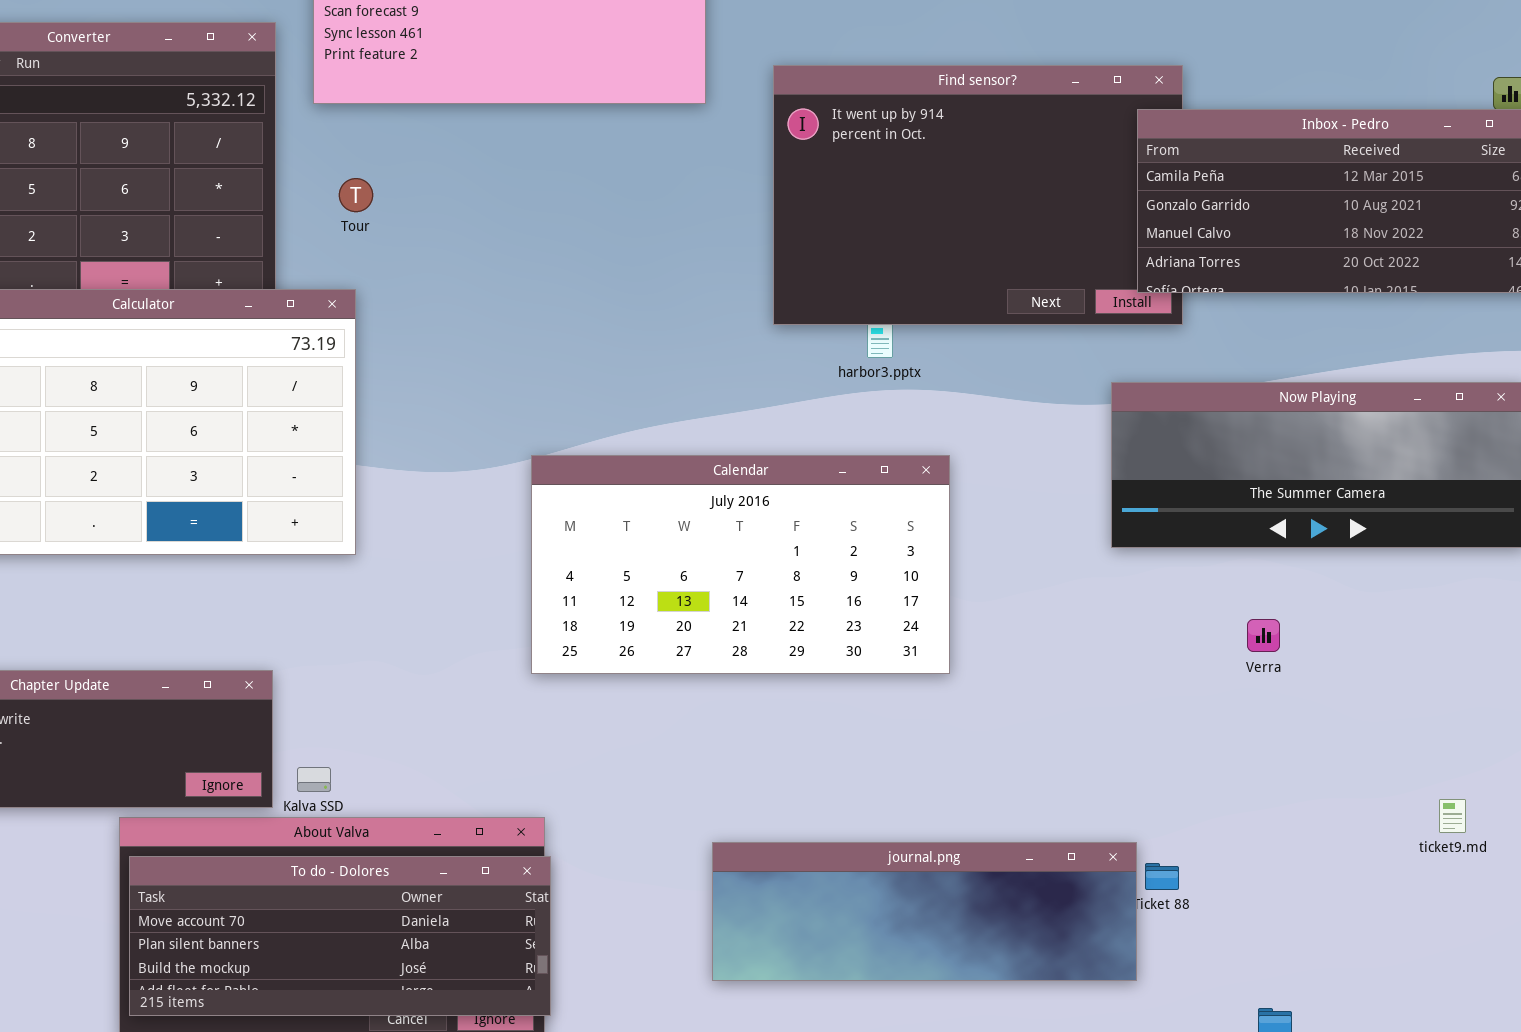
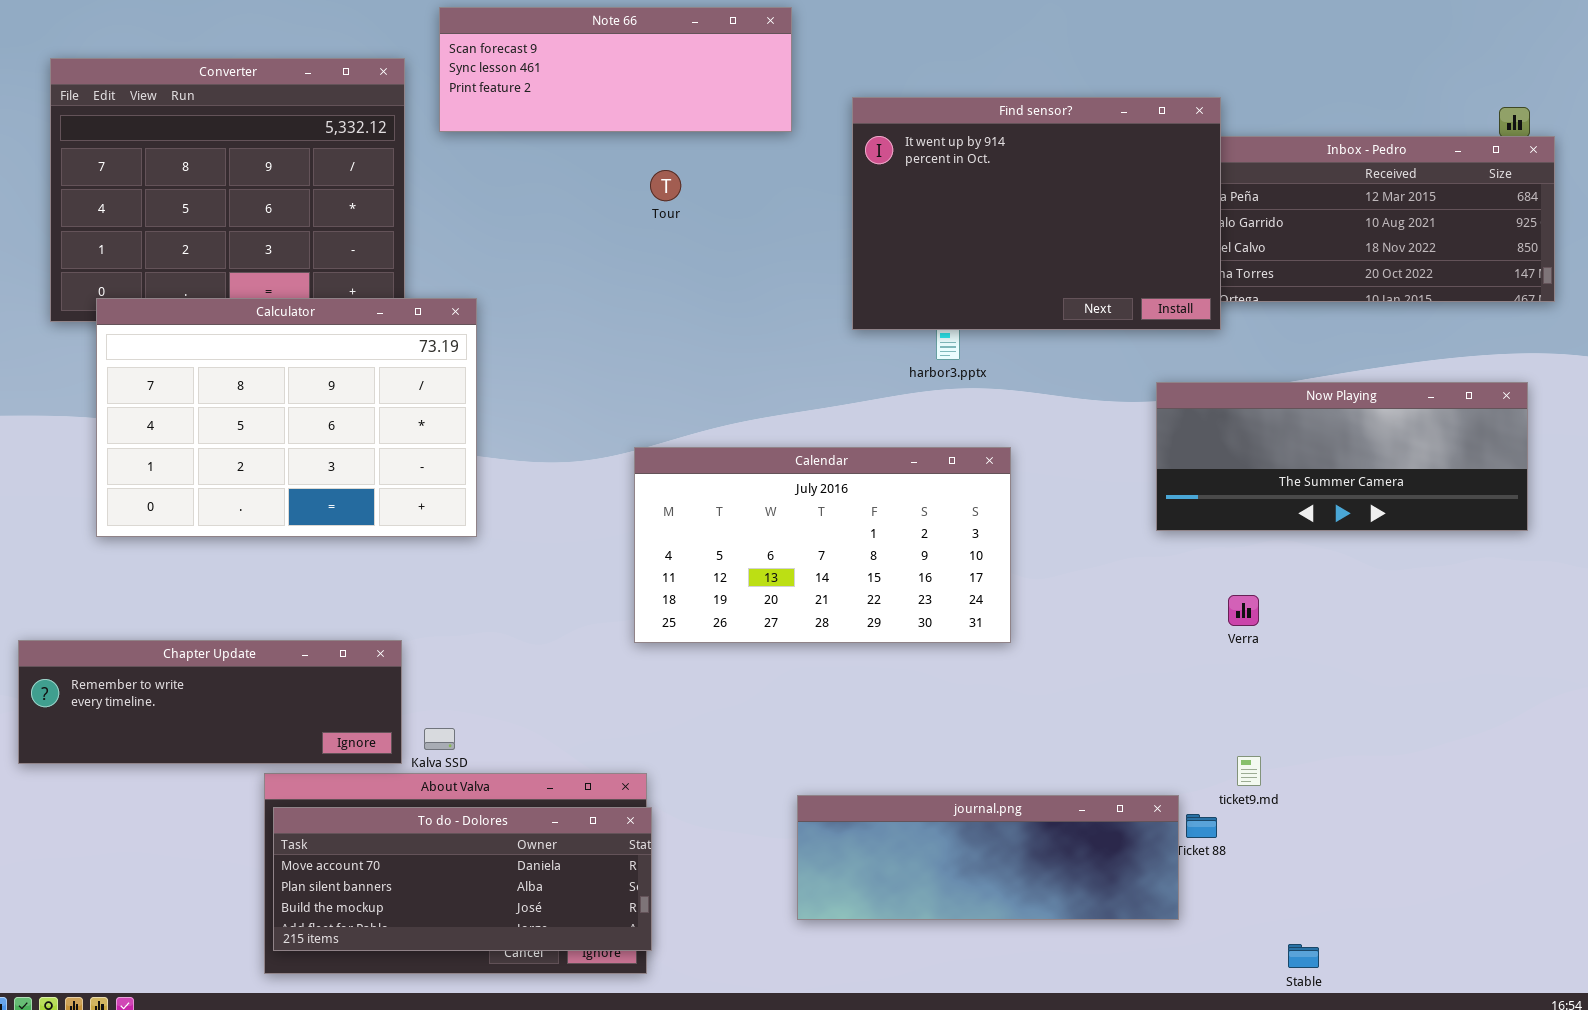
Find sensor?: [773,65,1183,325] -> [852,97,1221,330], raised
Tour: [339,178,373,212] -> [650,170,681,201], moved
Verra: [1247,619,1280,652] -> [1228,595,1259,626], moved
ticket9.md: [1439,799,1466,833] -> [1237,756,1261,786], moved

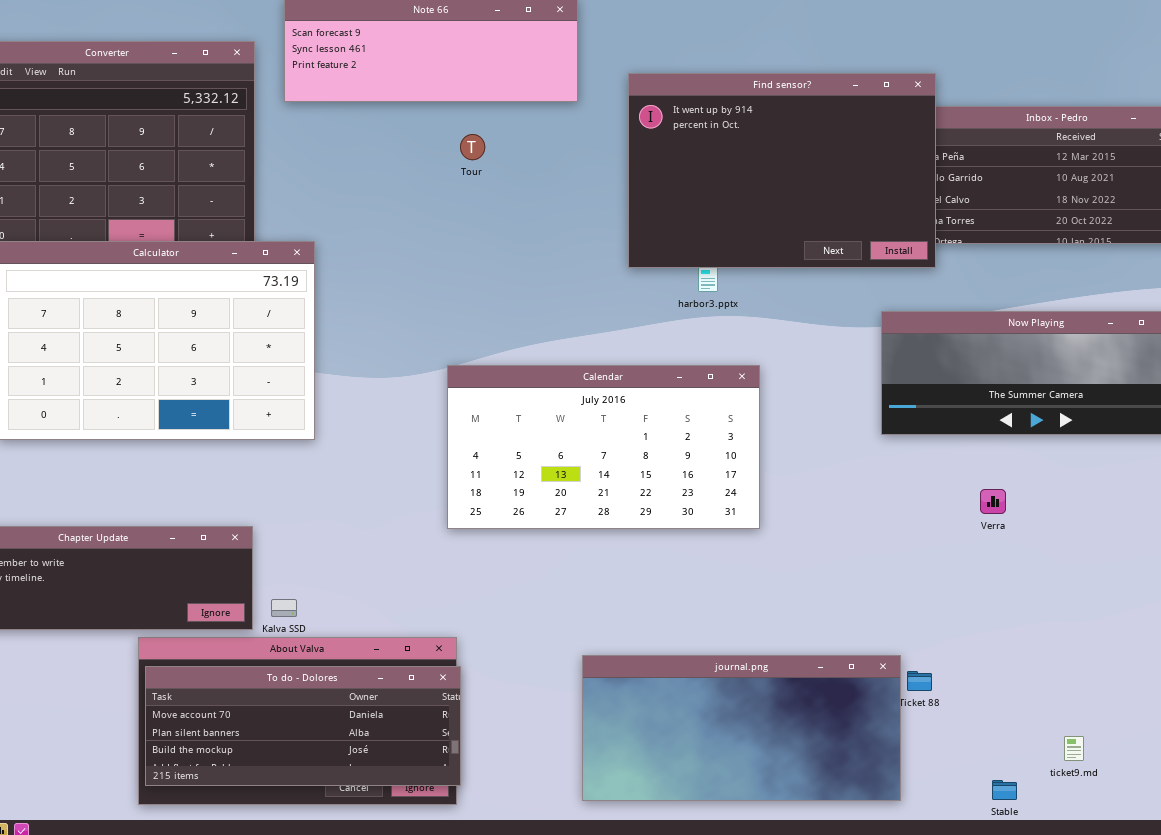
Verra: [1228,595,1259,626] -> [980,489,1006,514], moved
ticket9.md: [1237,756,1261,786] -> [1064,736,1084,761], moved
journal.png: [797,795,1179,920] -> [582,655,901,801], resized

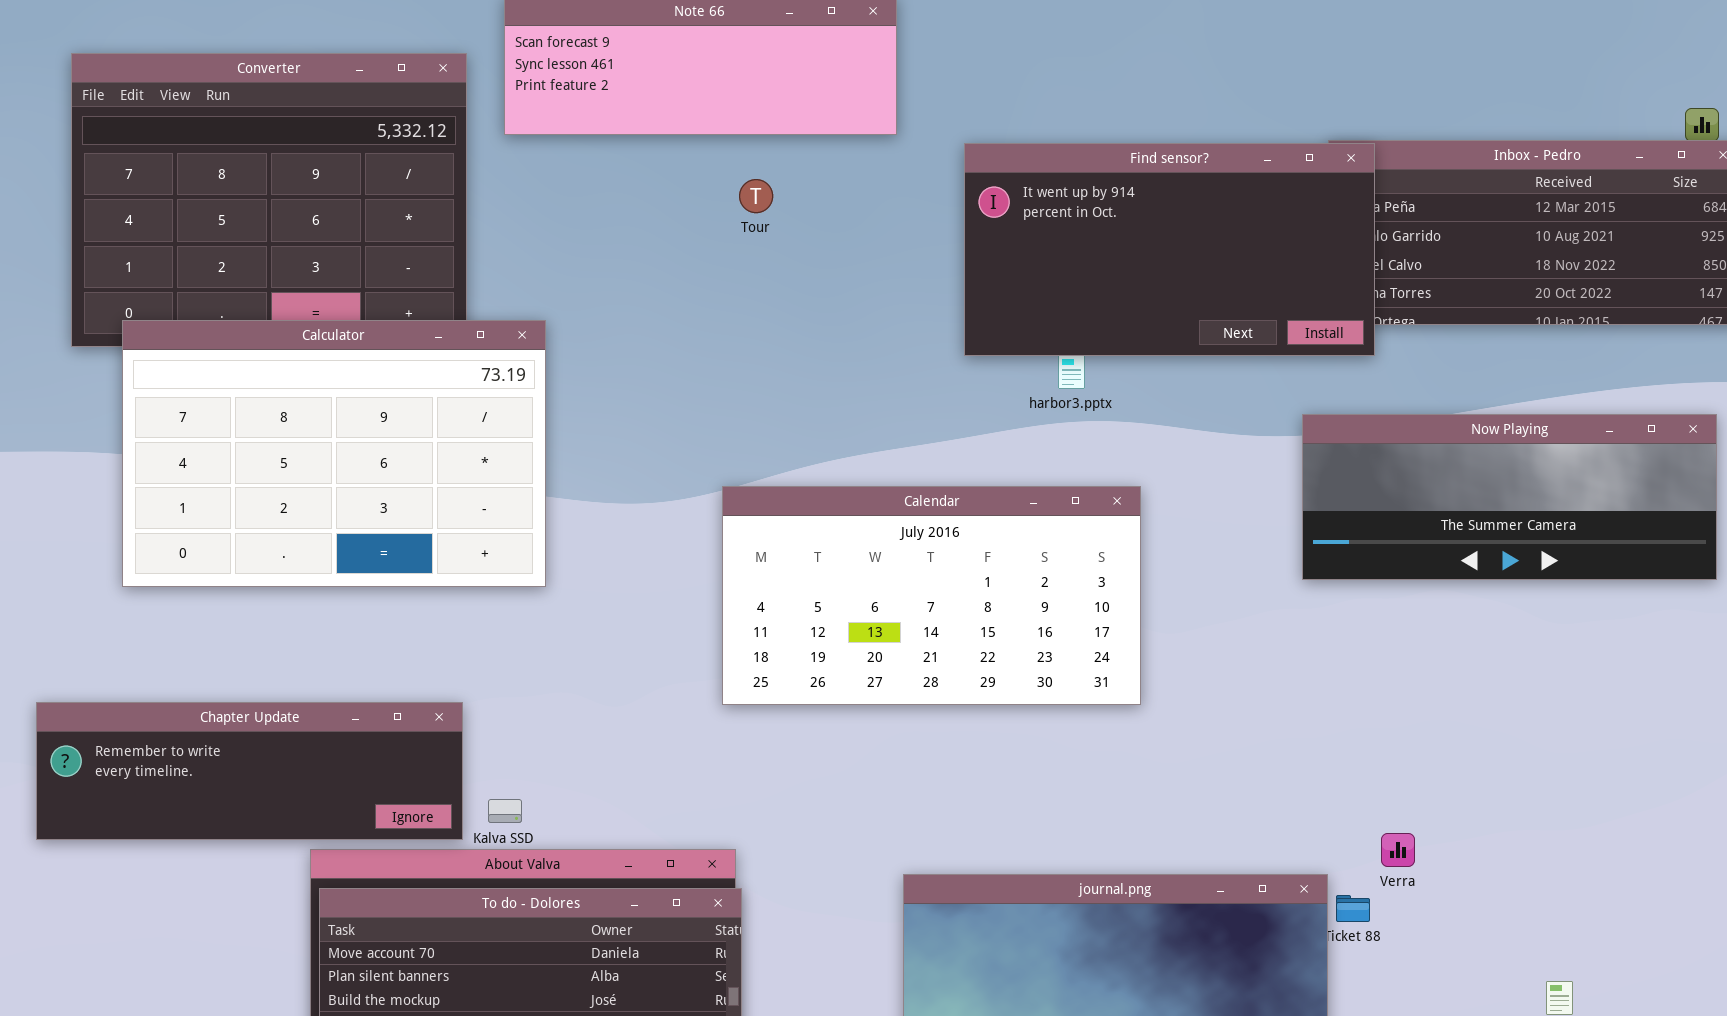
Find sensor?: [628,73,936,268] -> [964,143,1375,356], resized
Verra: [980,489,1006,514] -> [1381,833,1415,867], moved

